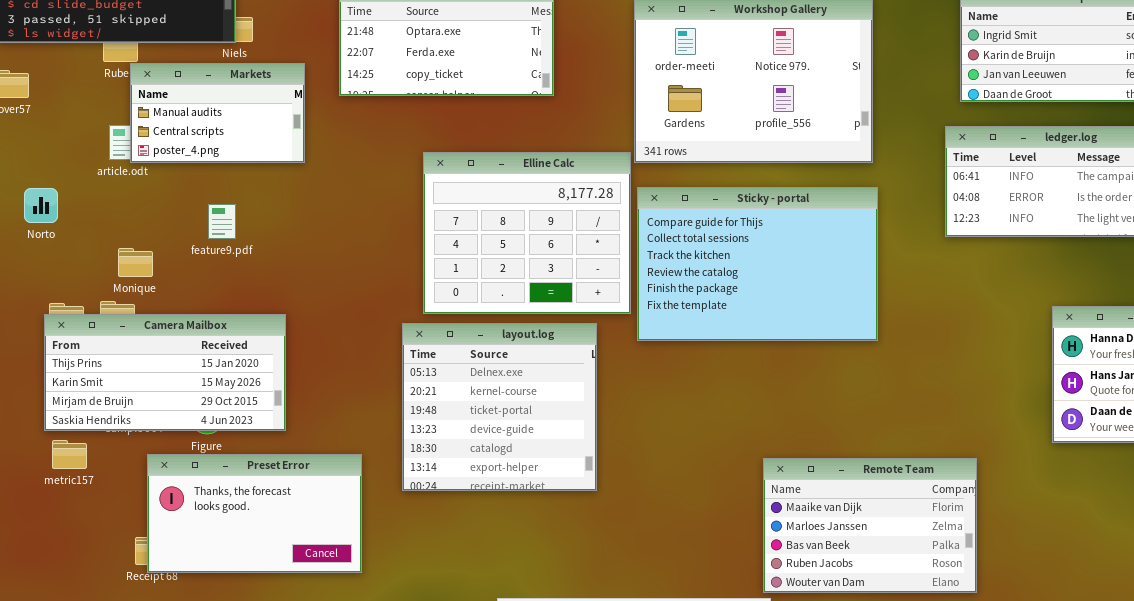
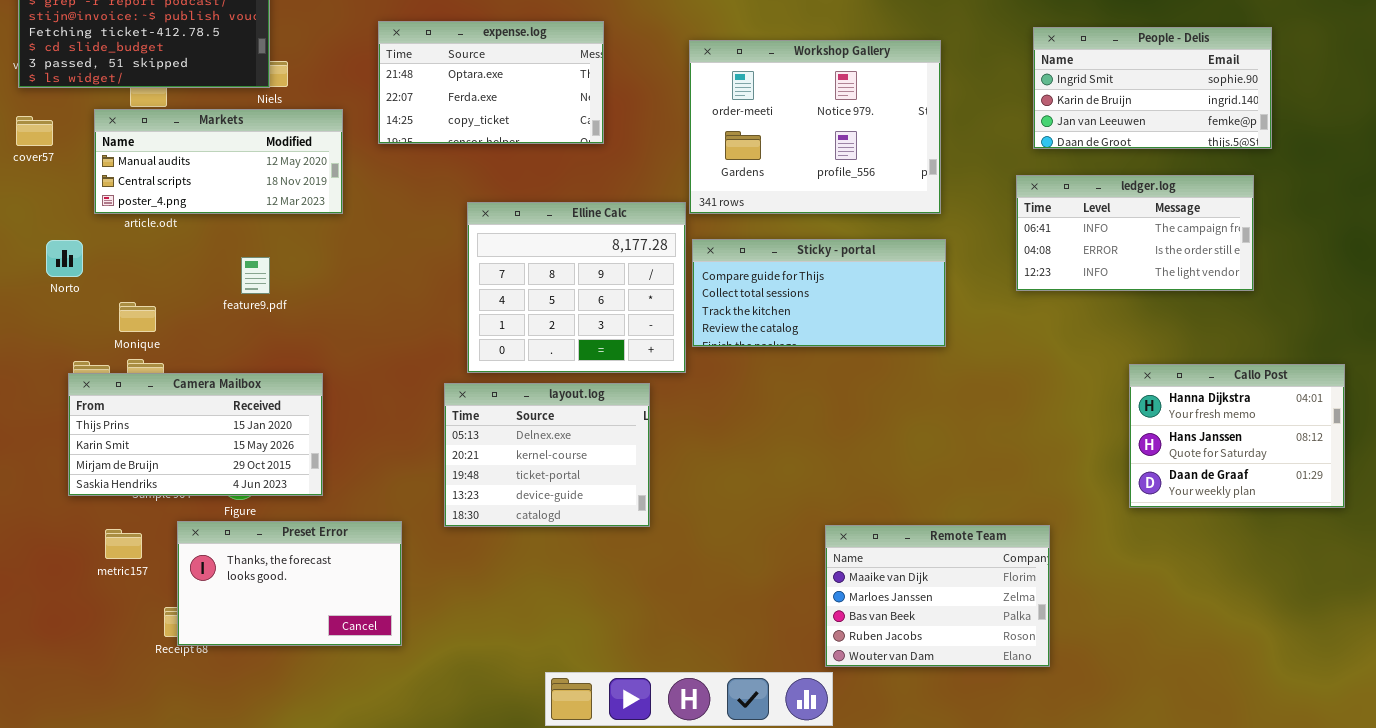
Markets: [130,63,305,163] -> [94,109,343,214], resized
Sticky - portal: [637,187,878,341] -> [692,239,946,347], resized
Monique: [118,248,153,277] -> [119,302,156,332], moved
layout.log: [402,323,597,491] -> [444,383,650,527], resized
metric157: [52,440,87,469] -> [105,529,142,559], moved

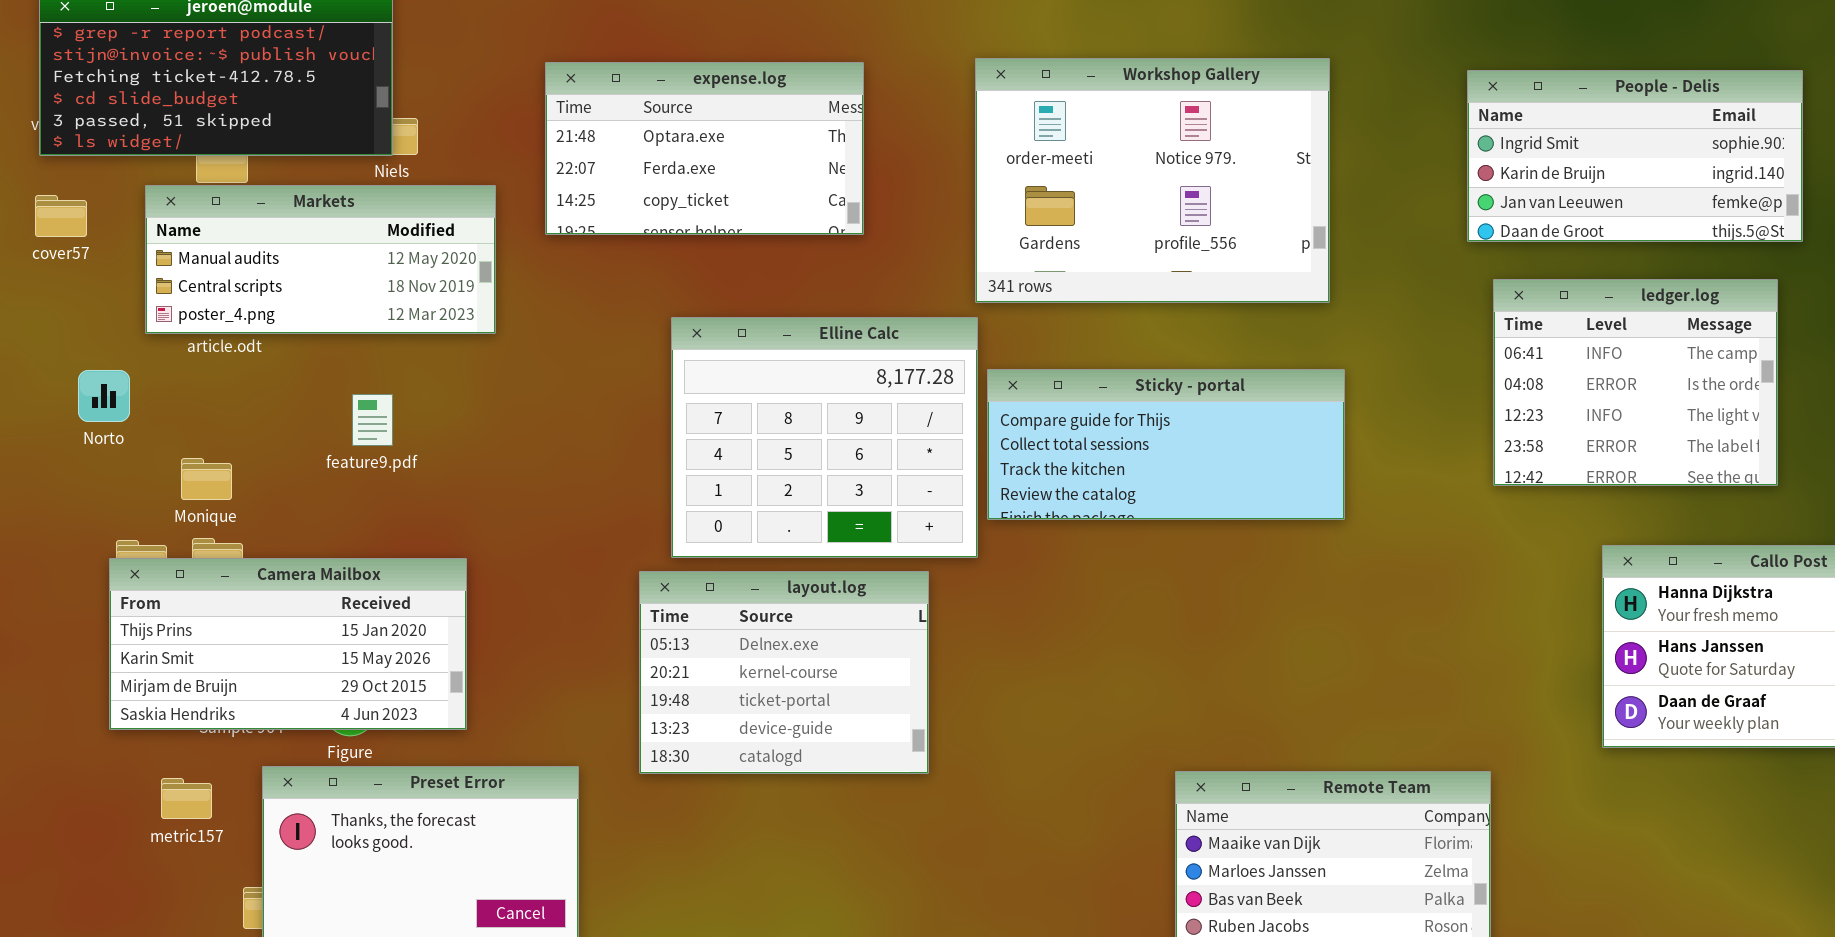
Workshop Gallery: [689,40,941,214] -> [975,58,1330,303], moved
ledger.log: [1016,175,1254,291] -> [1493,279,1778,486], resized

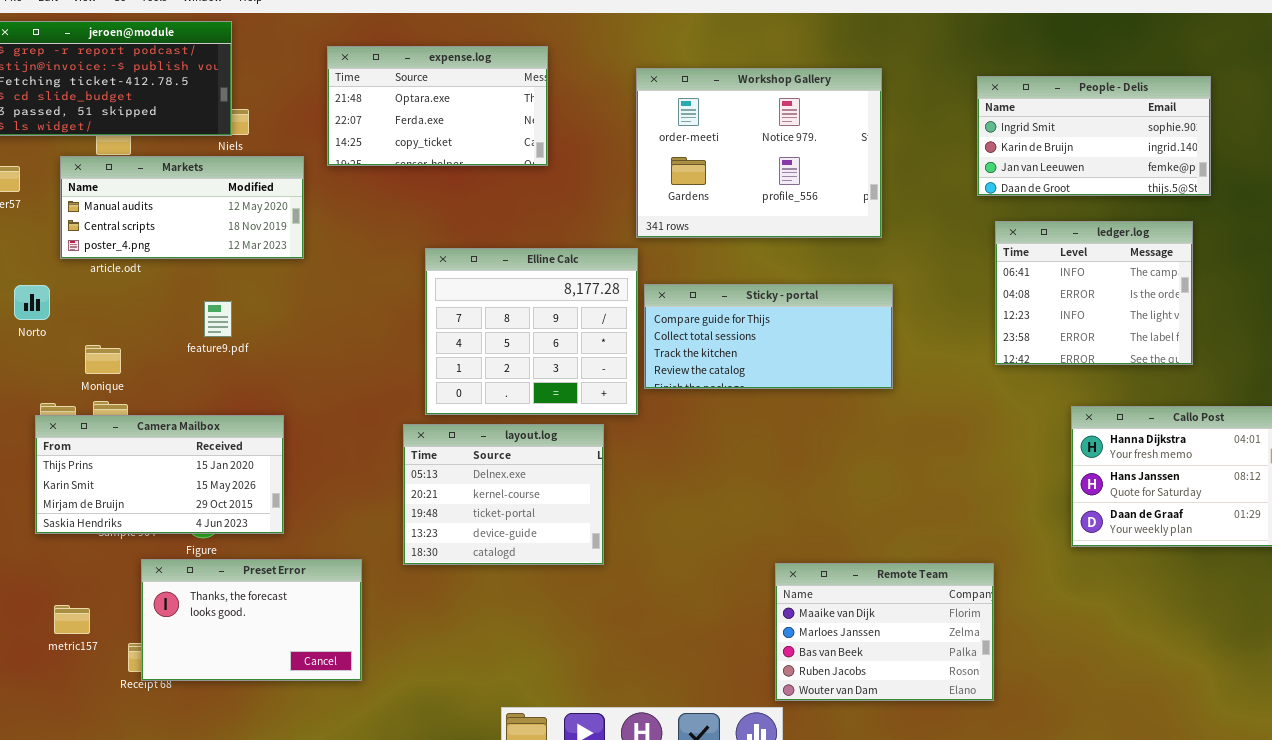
expense.log: [545,62,864,235] -> [327,46,548,166], moved
metric157: [161,778,212,819] -> [54,605,90,634], moved

